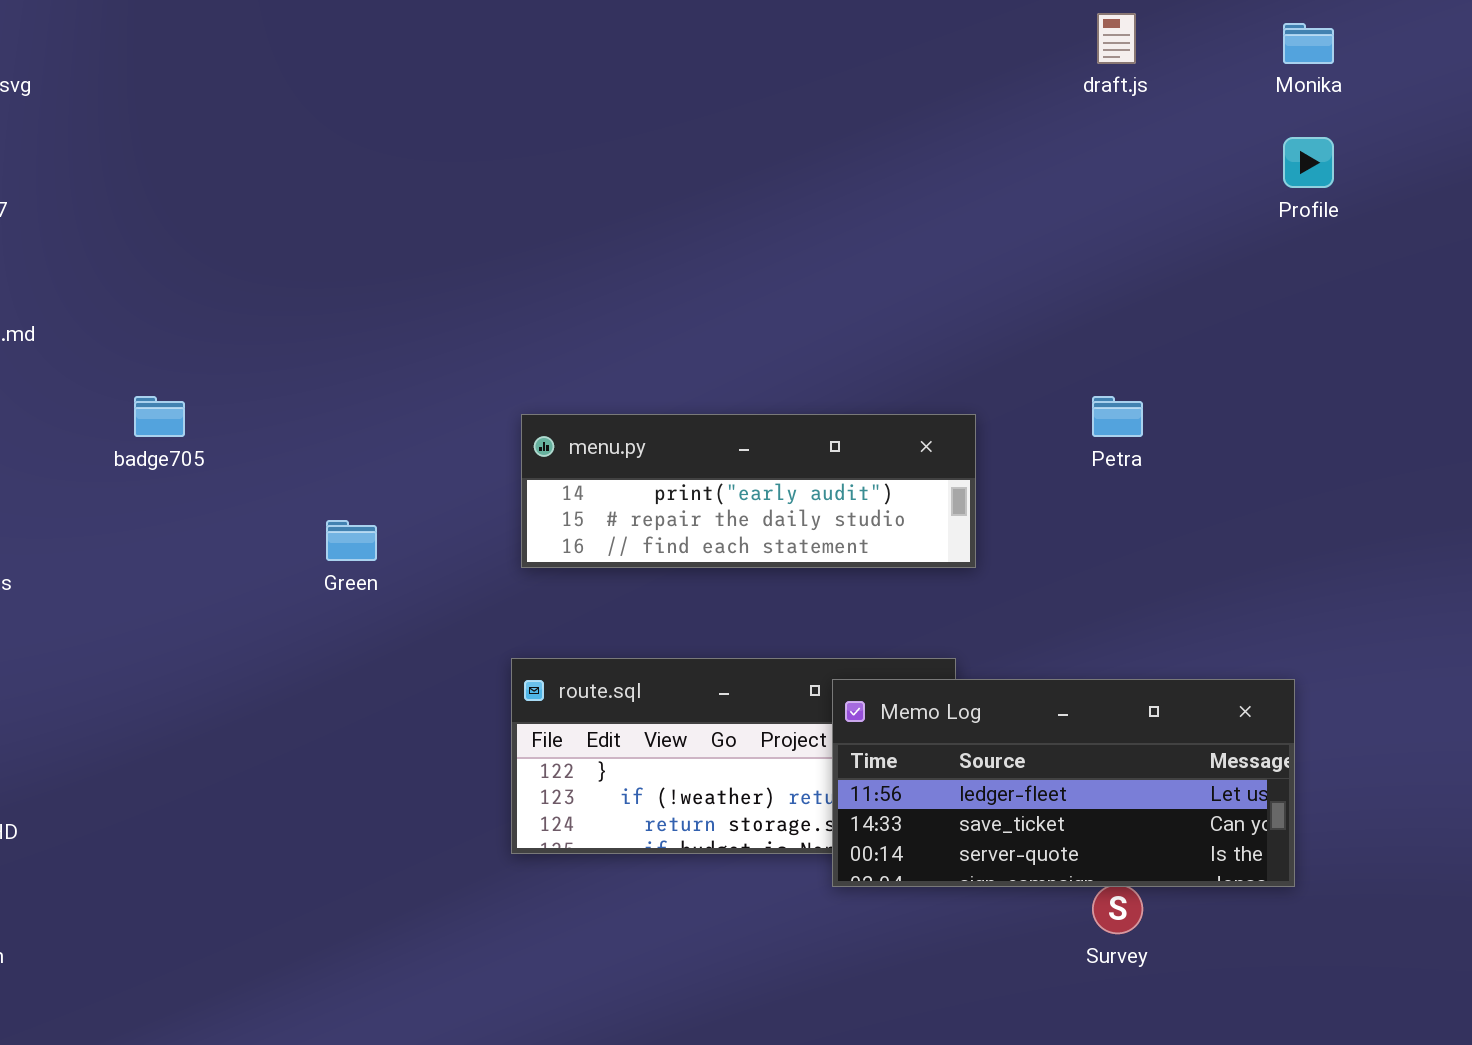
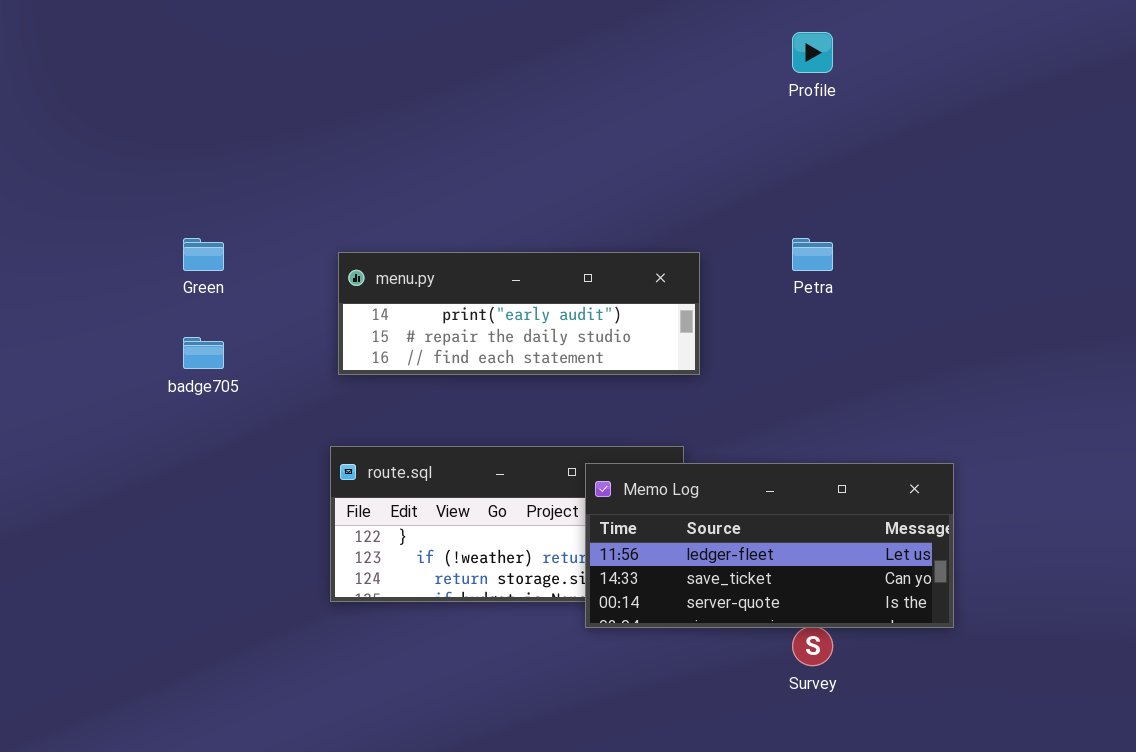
Profile: [1283,137,1334,188] -> [792,32,833,73], moved
badge705: [134,396,185,437] -> [183,337,224,369], moved
Green: [326,520,377,561] -> [183,238,224,271], moved

